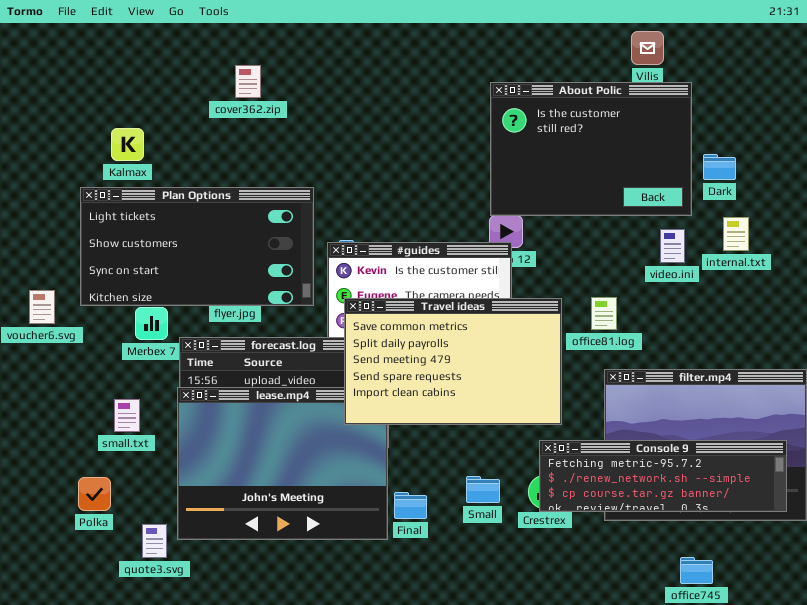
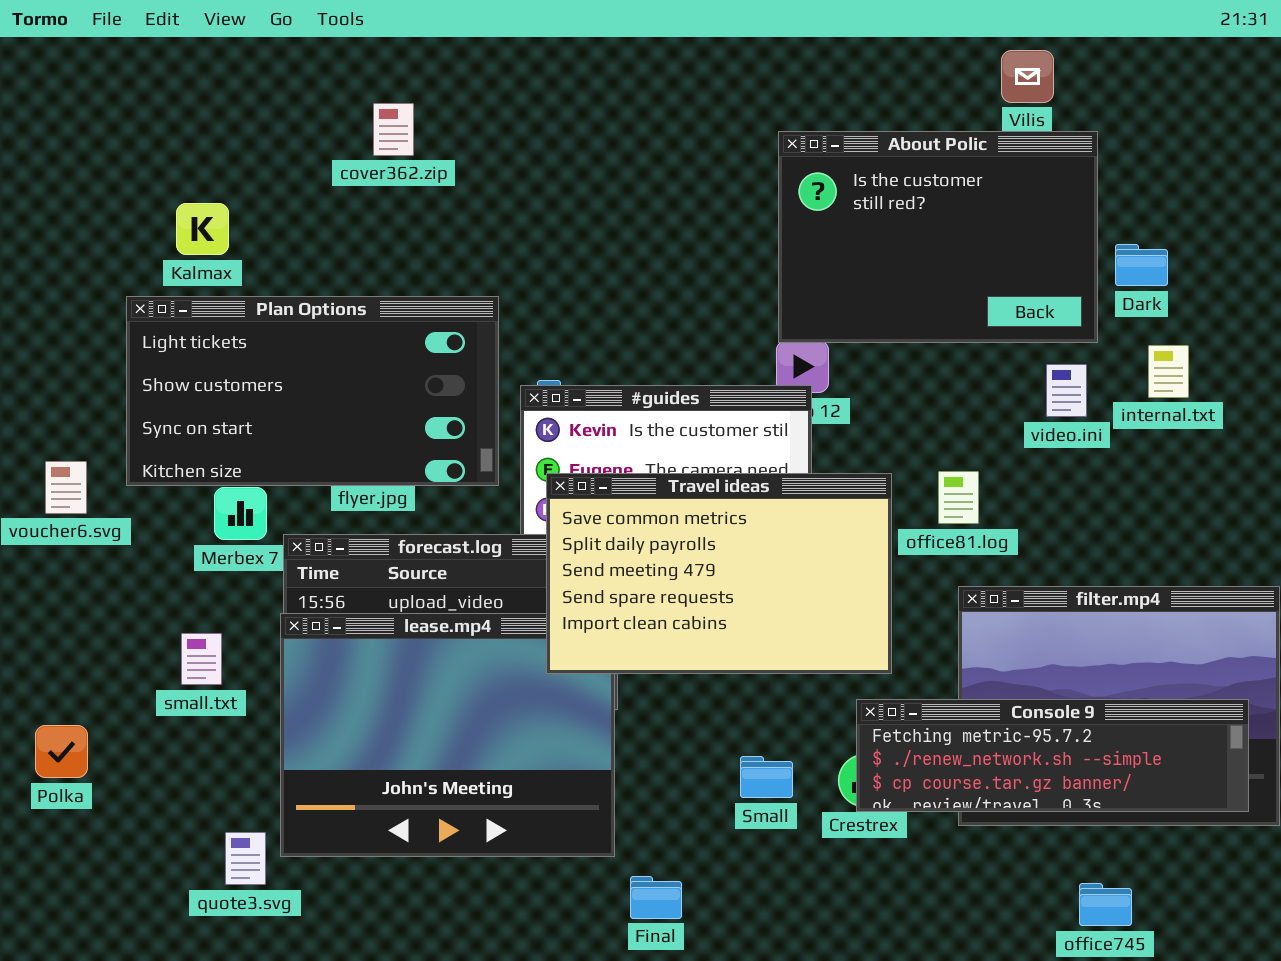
Polka: [78,477,111,511] -> [35,725,88,778], moved
Final: [394,492,427,519] -> [630,876,682,919], moved

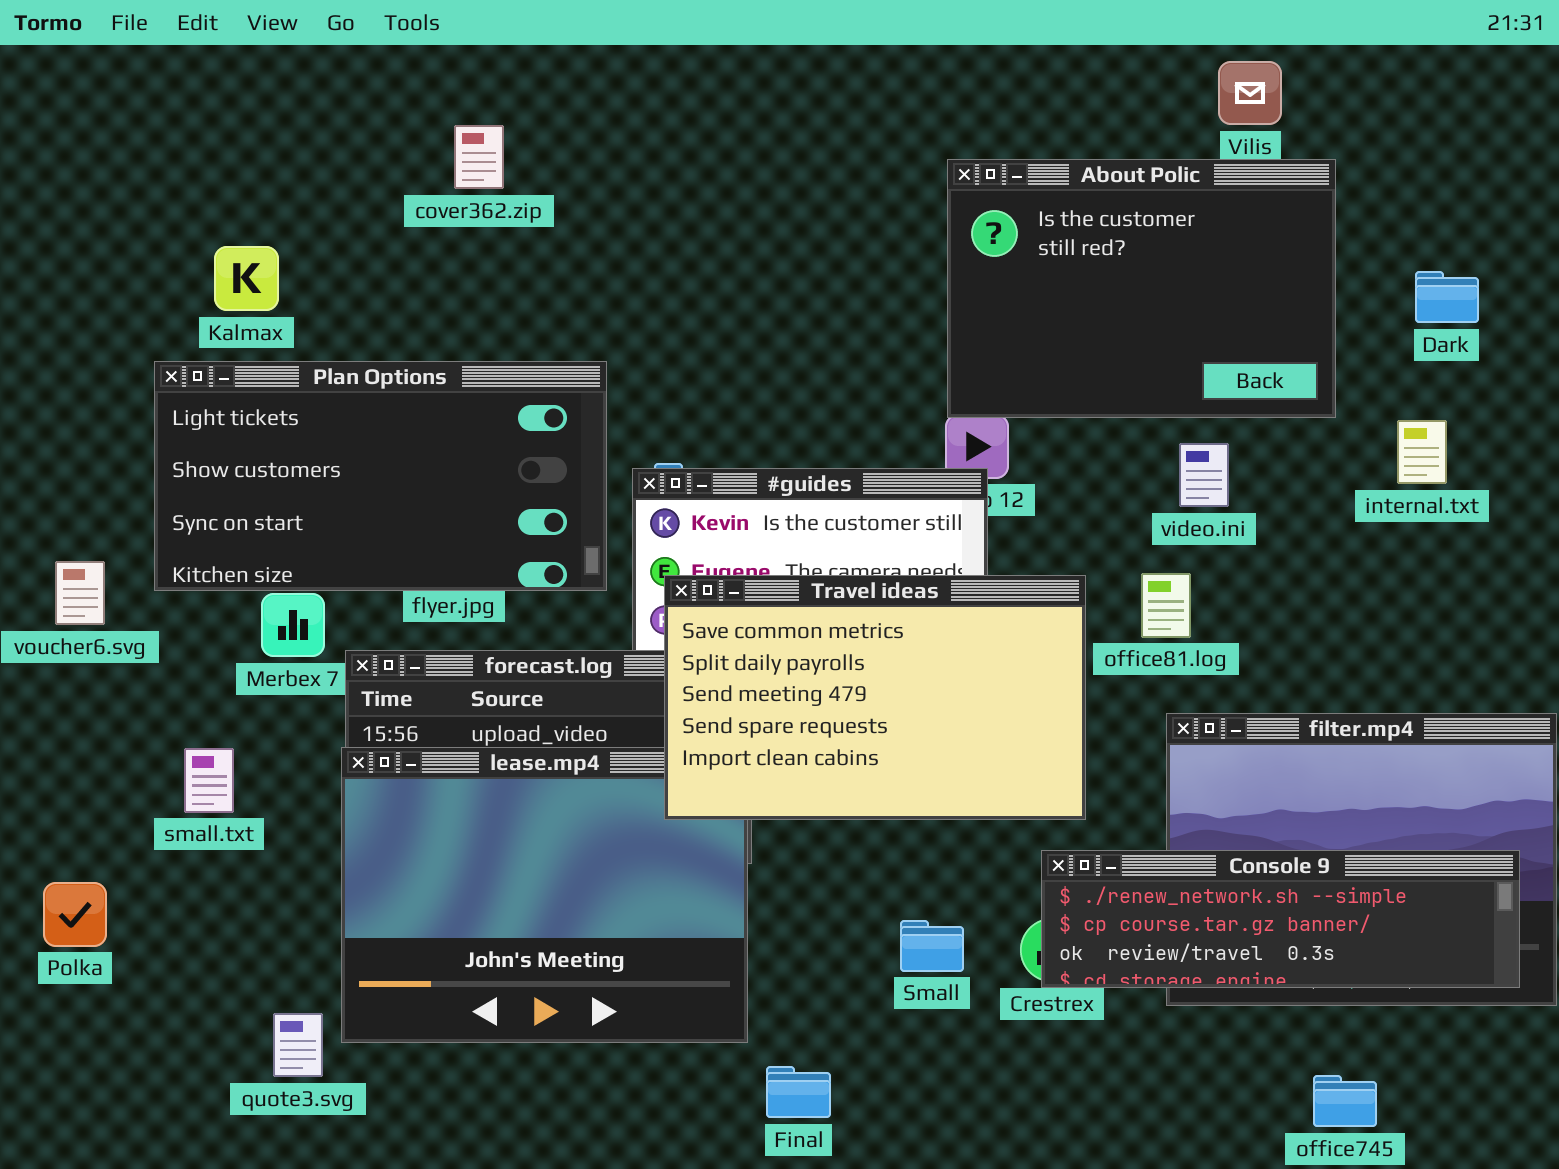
Dark: [1115,244,1168,286] -> [1415,271,1479,323], moved
video.ini: [1046,364,1087,417] -> [1179,443,1229,507], moved
small.txt: [181,633,222,685] -> [184,748,234,813], moved
Console 9: [856,699,1249,812] -> [1041,850,1520,988], scrolled down 1 row

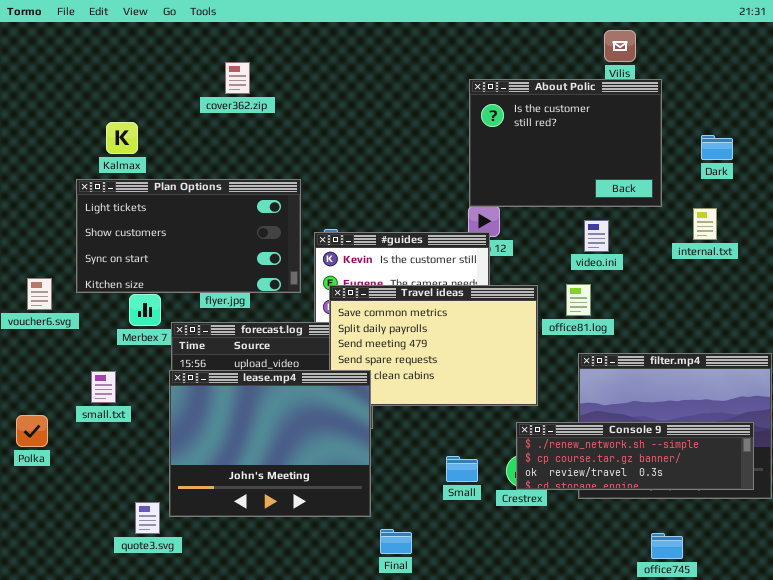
lease.mp4: [341,747,748,1043] -> [169,370,371,517], raised
Polka: [43,882,107,947] -> [16,415,48,447], moved

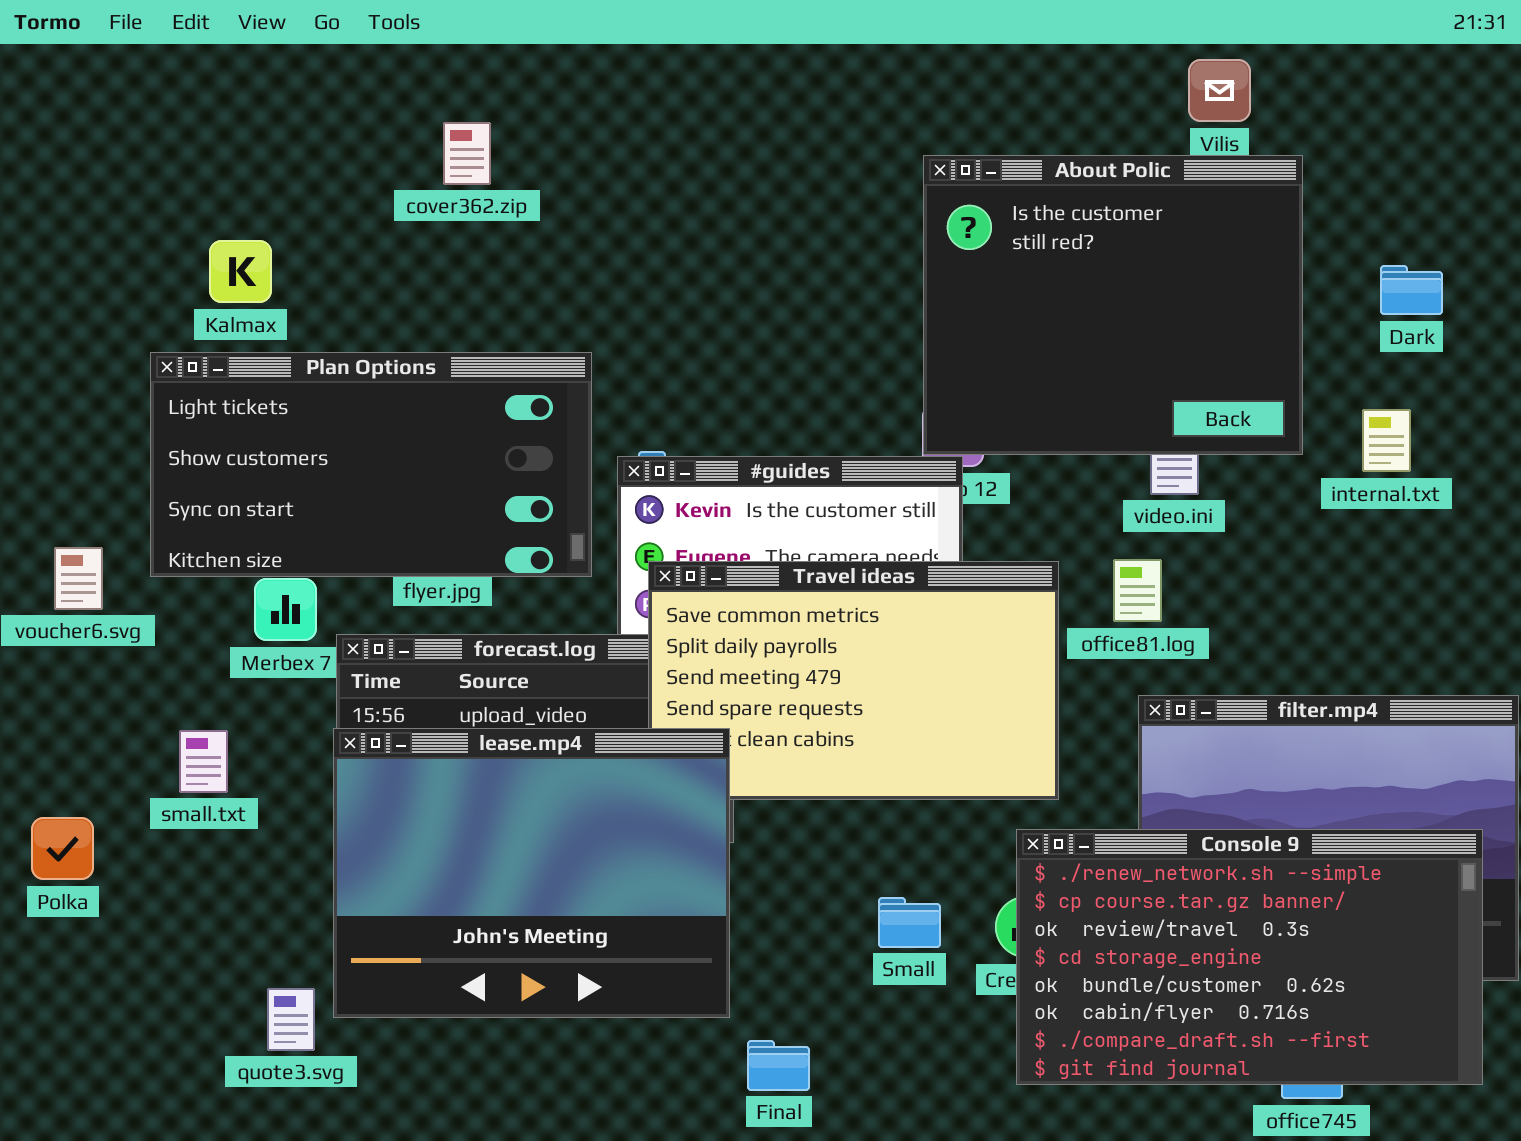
About Polic: [469,79,662,207] -> [923,155,1303,455], resized
Console 9: [516,422,754,490] -> [1016,829,1483,1085], resized

